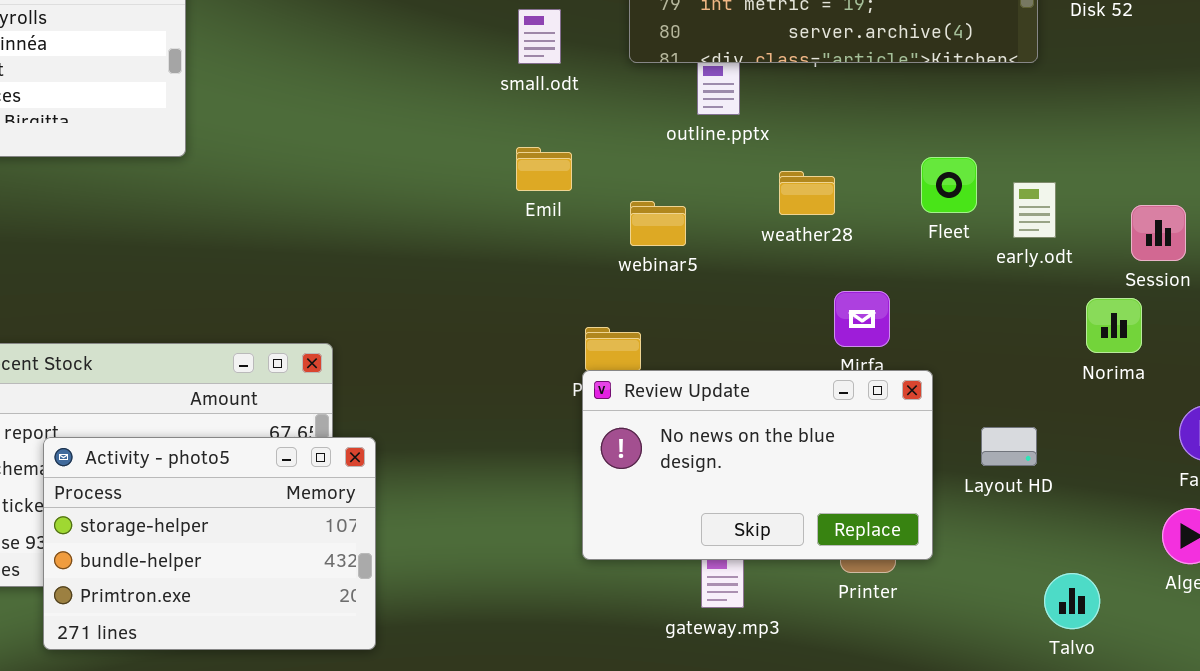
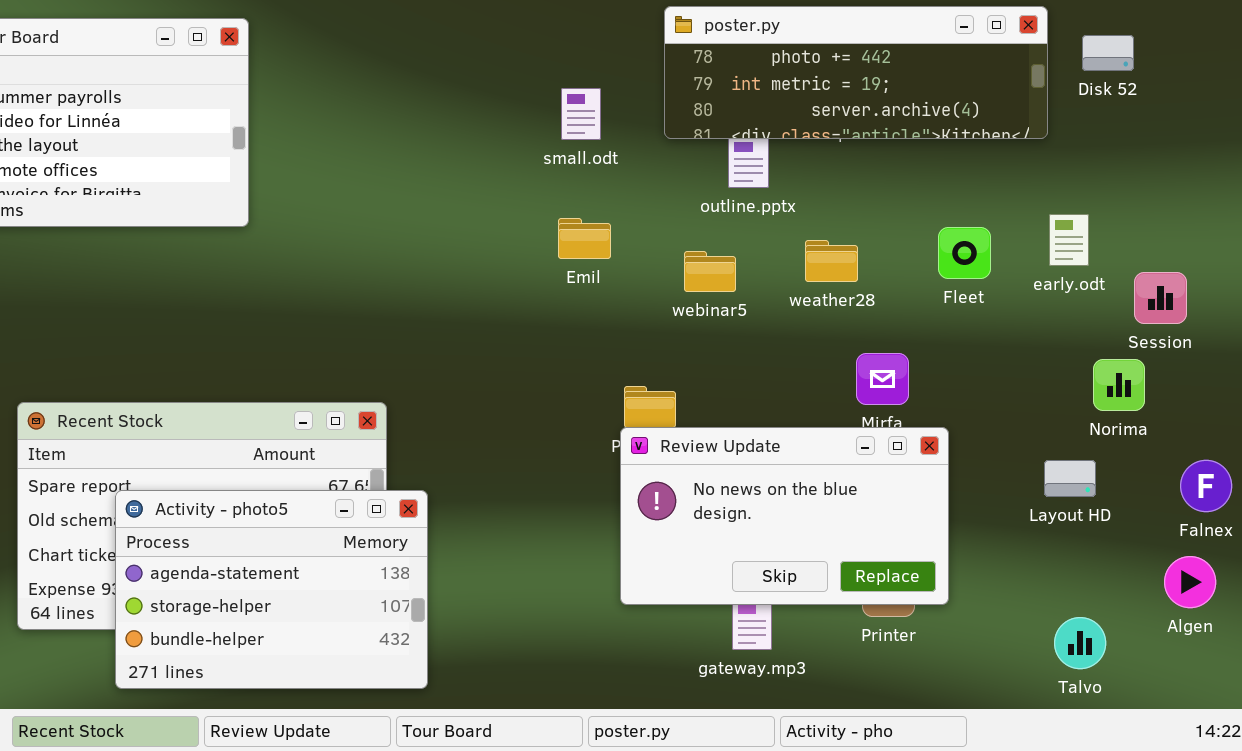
early.odt: [1013,182,1056,238] -> [1049,214,1089,266], moved
webinar5: [630,201,686,246] -> [684,251,736,292], moved
Layout HD: [981,427,1037,466] -> [1044,460,1096,497], moved
Activity - photo5: [43,437,376,650] -> [115,490,428,689], scrolled up 1 row

